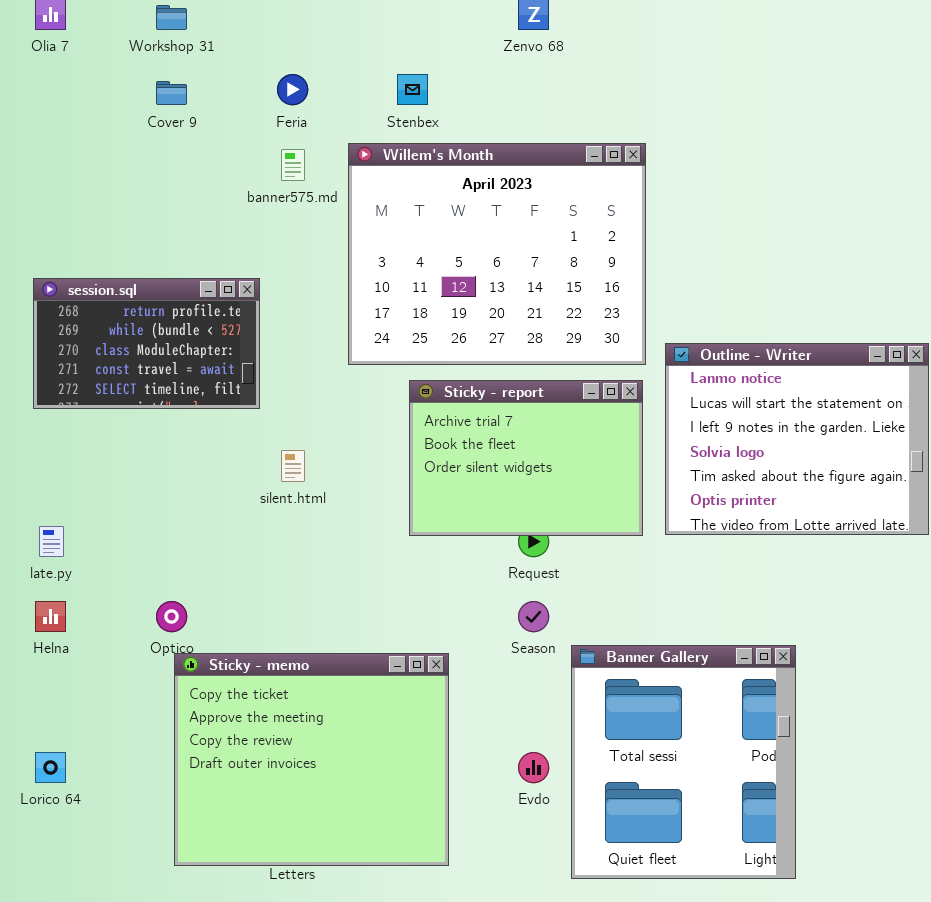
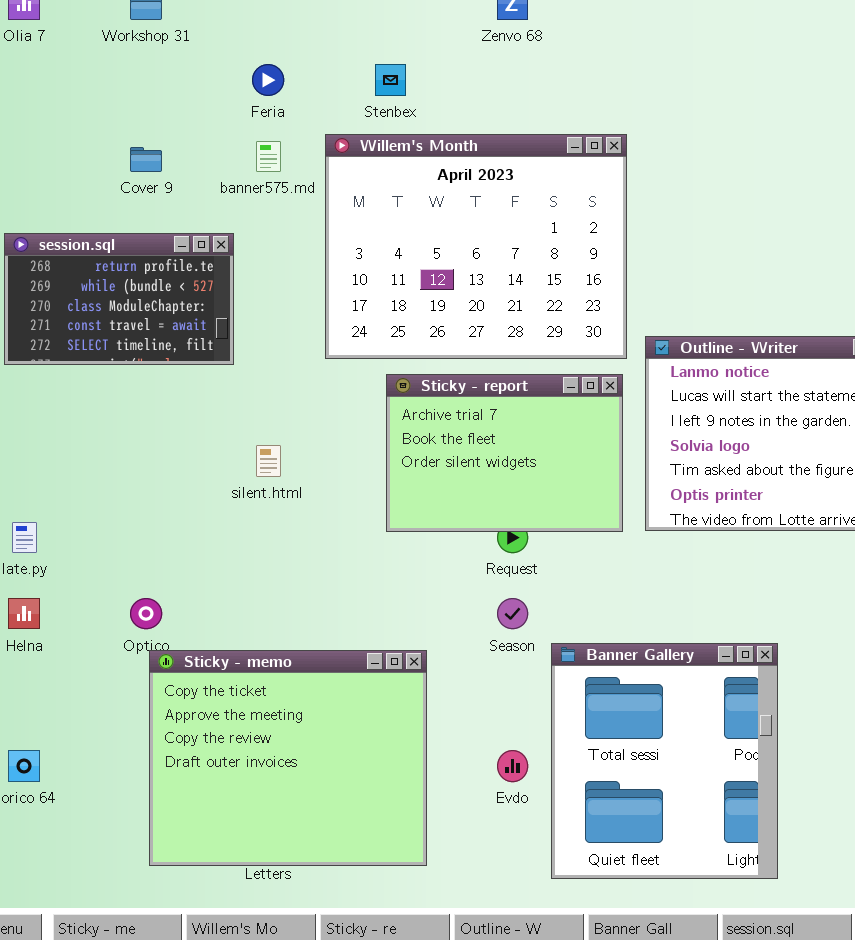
Cover 9: [156,81,187,105] -> [130,147,162,172], moved
session.sql: [33,278,260,409] -> [4,233,234,365], moved

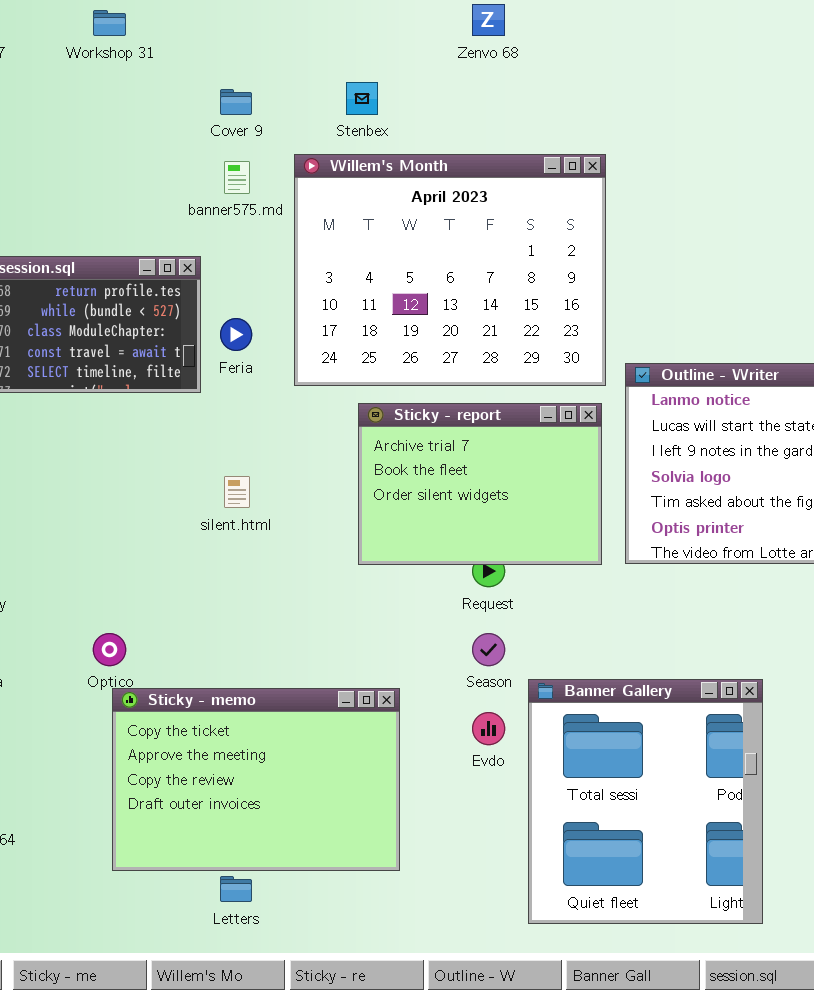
Feria: [252,64,284,96] -> [220,318,252,351], moved
Cover 9: [130,147,162,172] -> [220,89,252,115], moved
Sticky - memo: [149,650,427,866] -> [112,688,400,871], resized
Evdo: [497,750,528,782] -> [472,712,505,745], moved

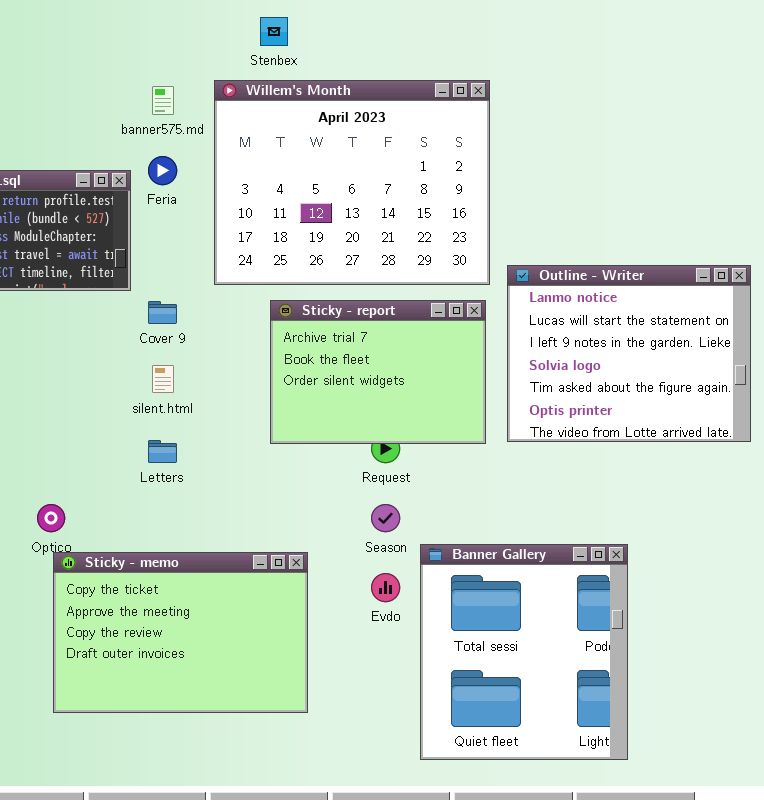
Cover 9: [220,89,252,115] -> [148,301,177,324], moved
Feria: [220,318,252,351] -> [148,156,177,185], moved
Letters: [220,876,252,902] -> [148,440,177,463], moved

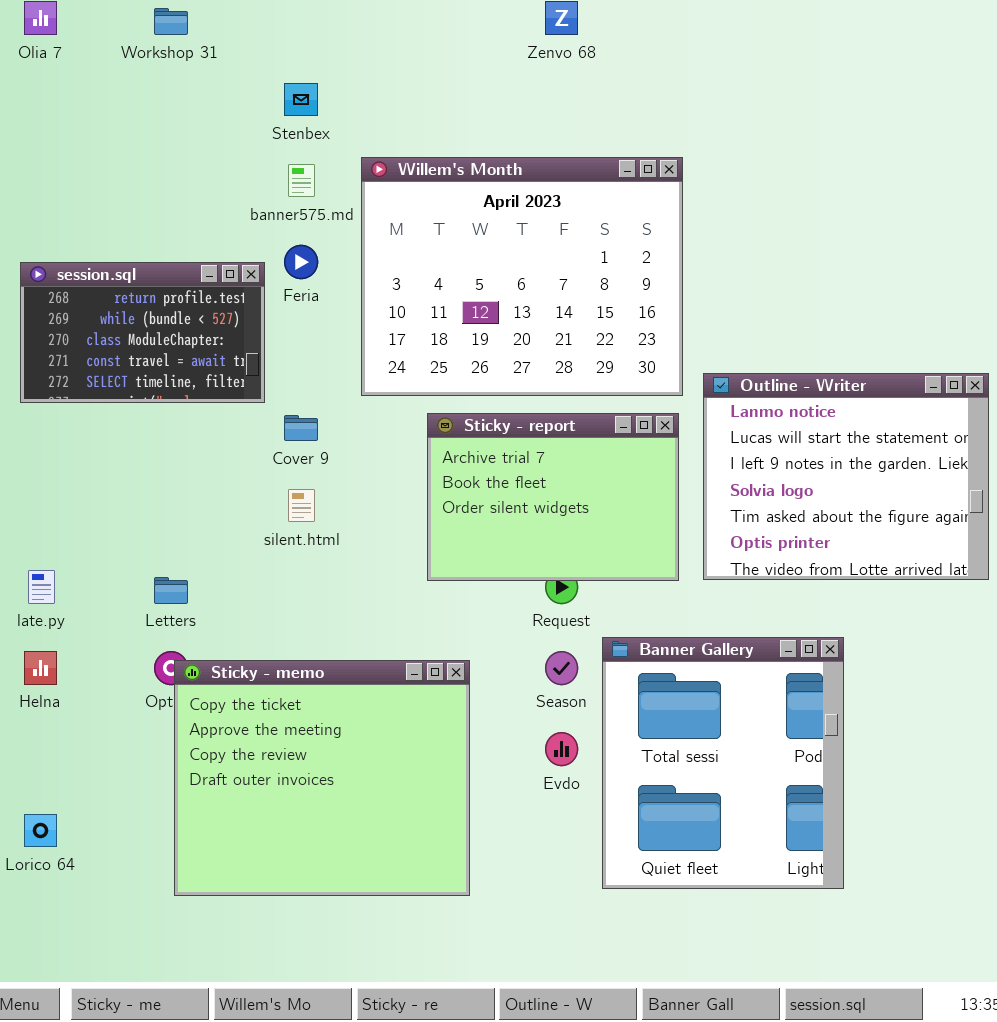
Stenbex: [260,17,288,46] -> [284,83,318,116], moved
Letters: [148,440,177,463] -> [154,577,188,604], moved
Banner Gallery: [420,544,628,760] -> [602,637,844,889], moved
Sticky - memo: [53,552,308,713] -> [174,660,470,896], resized

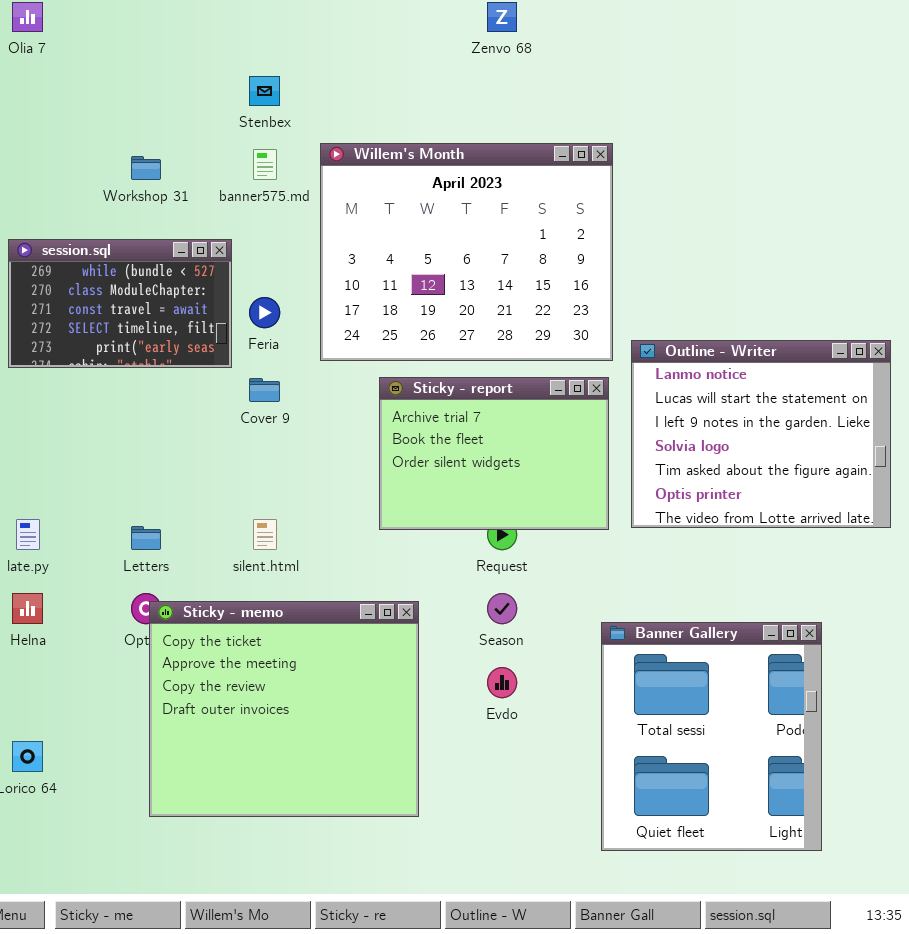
Workshop 31: [154,8,188,35] -> [131,156,161,180], moved
Feria: [284,245,318,279] -> [249,297,280,328], moved
session.sql: [20,262,265,403] -> [8,239,232,368], scrolled down 1 row
silent.html: [288,489,315,522] -> [253,519,277,550], moved
Banner Gallery: [602,637,844,889] -> [601,622,822,851], moved

